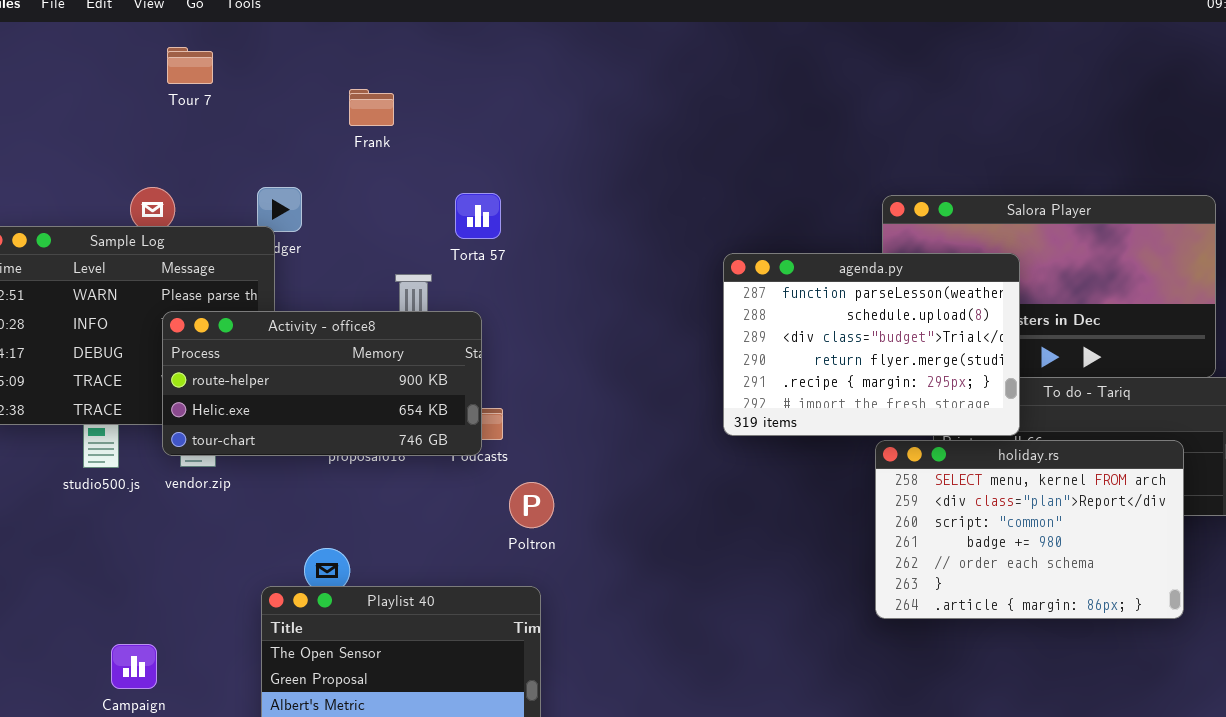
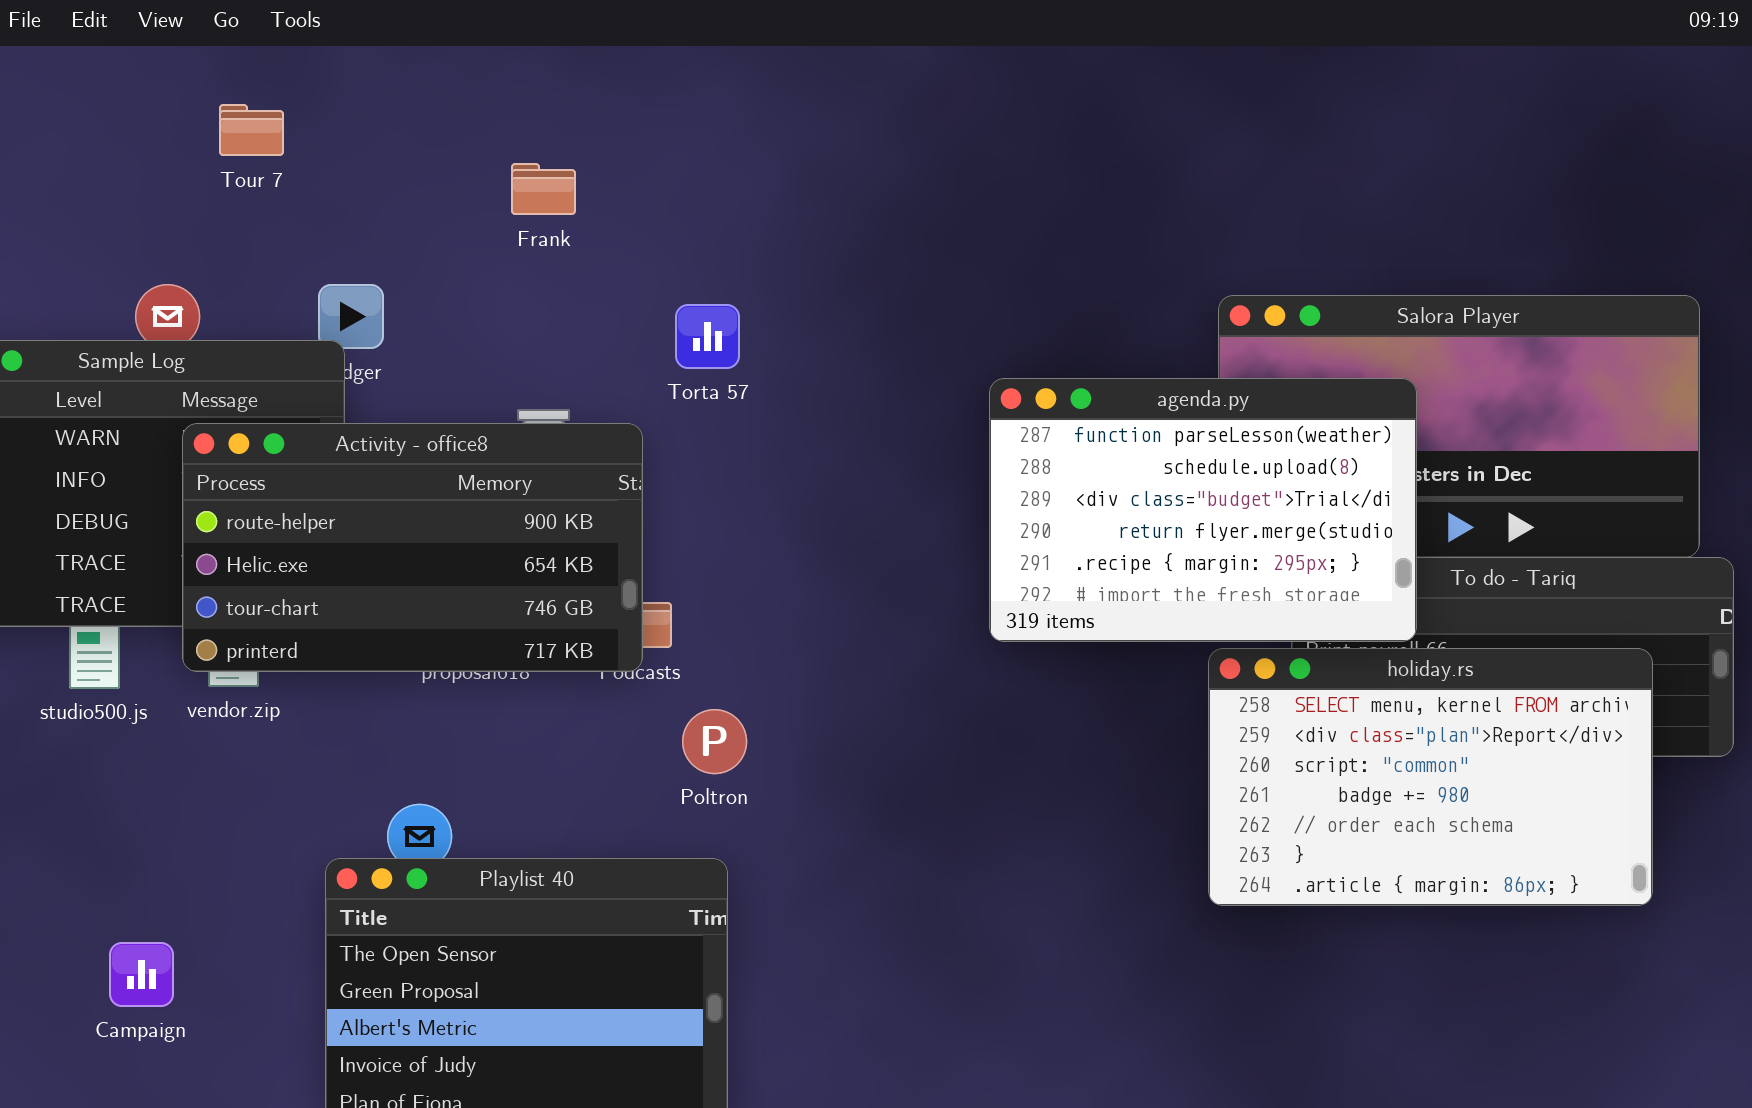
Tour 7: [167,47,213,84] -> [219,104,284,156], moved
Frank: [349,89,394,126] -> [511,163,576,215], moved
Torta 57: [455,193,501,239] -> [675,304,740,369], moved
Activity - office8: [162,311,482,456] -> [182,423,643,672], resized

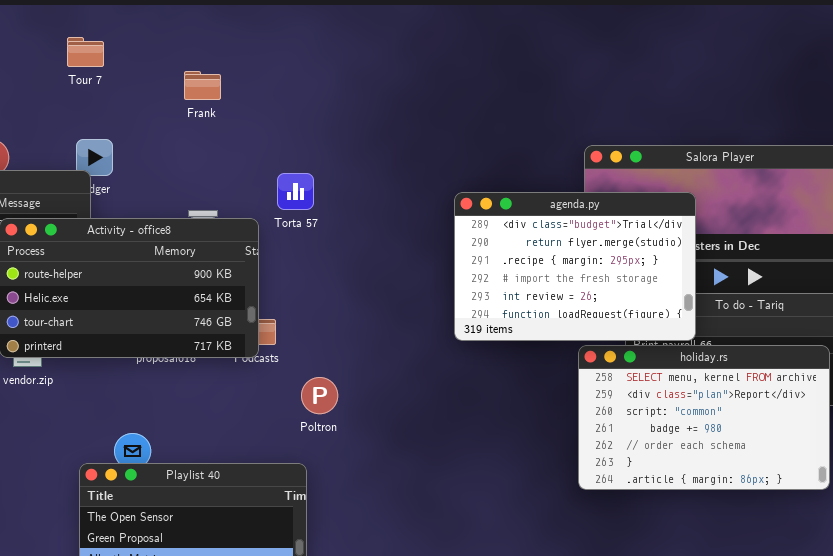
Tour 7: [219,104,284,156] -> [67,37,104,67], moved
Torta 57: [675,304,740,369] -> [277,173,314,210], moved
agenda.py: [989,378,1417,642] -> [454,192,696,341], scrolled down 2 rows
Poltron: [682,709,747,774] -> [301,377,338,414], moved

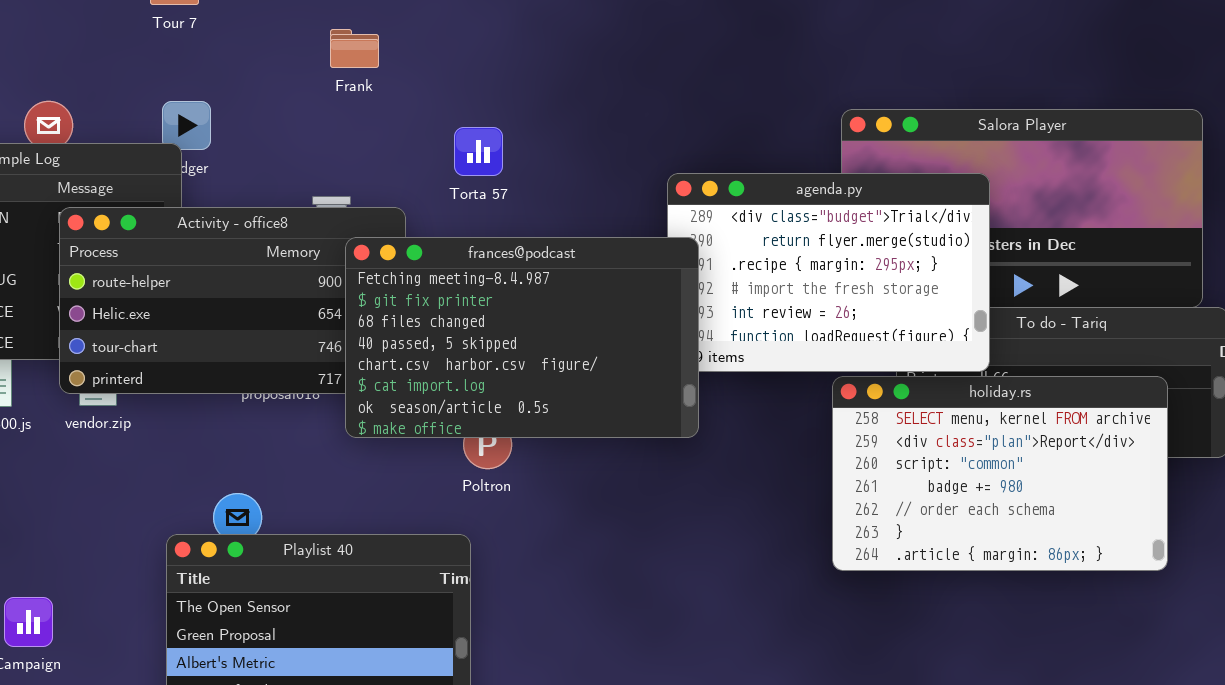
Frank: [184,71,221,100] -> [330,29,379,68], moved
Torta 57: [277,173,314,210] -> [454,127,503,176], moved
frances@podcast: none -> [345,237,699,438], opened

